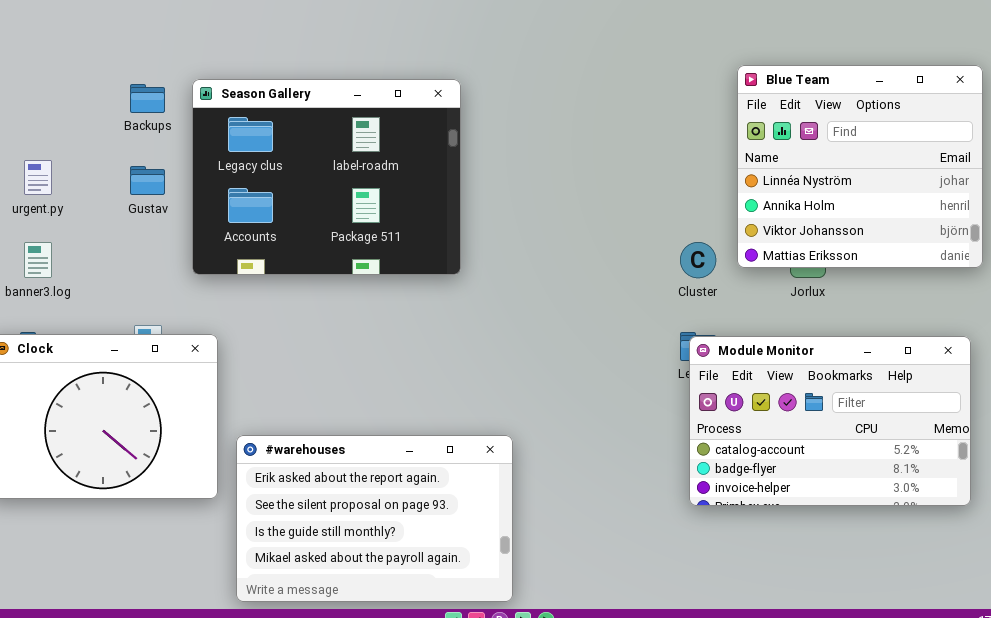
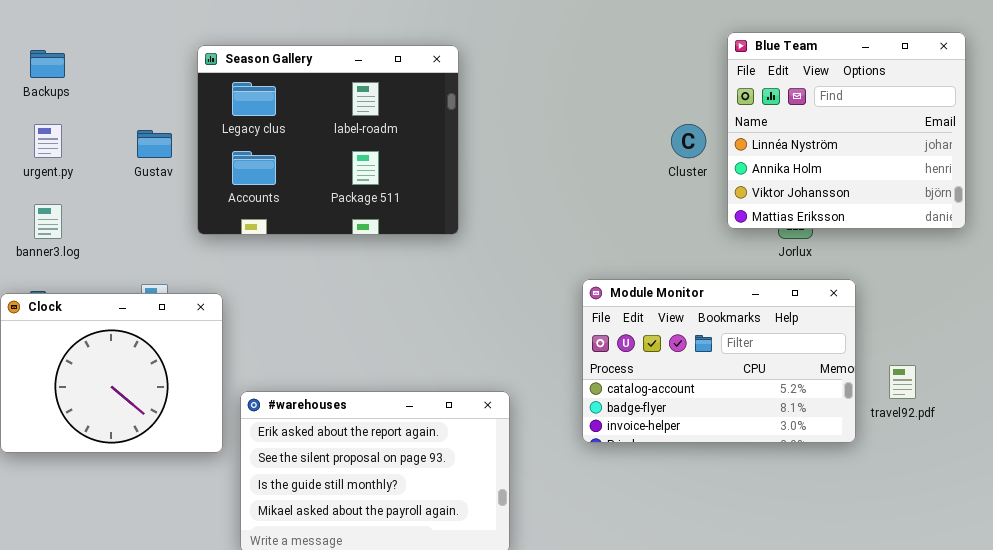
Backups: [130,84,165,113] -> [30,50,65,78], moved
Cluster: [680,242,716,278] -> [671,124,706,158], moved
Module Monitor: [689,336,971,506] -> [582,279,856,443], moved

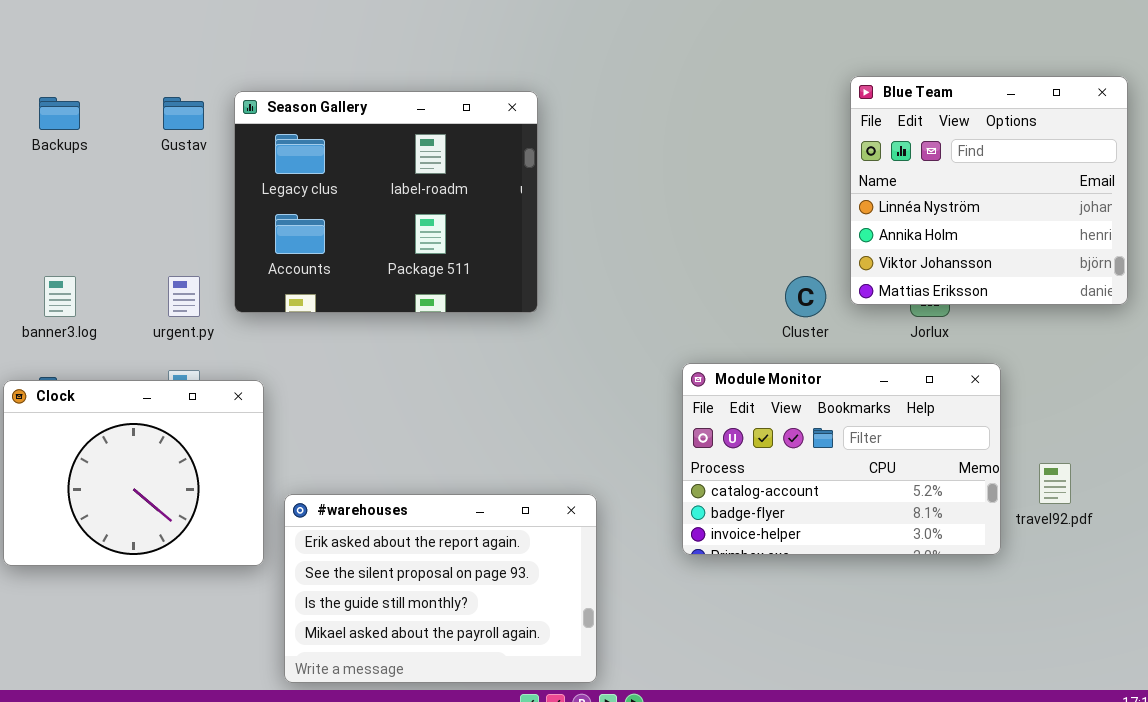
urgent.py: [34,124,62,158] -> [168,276,200,317], moved
Cluster: [671,124,706,158] -> [785,276,826,317], moved
Gustav: [137,130,172,158] -> [163,97,204,130], moved

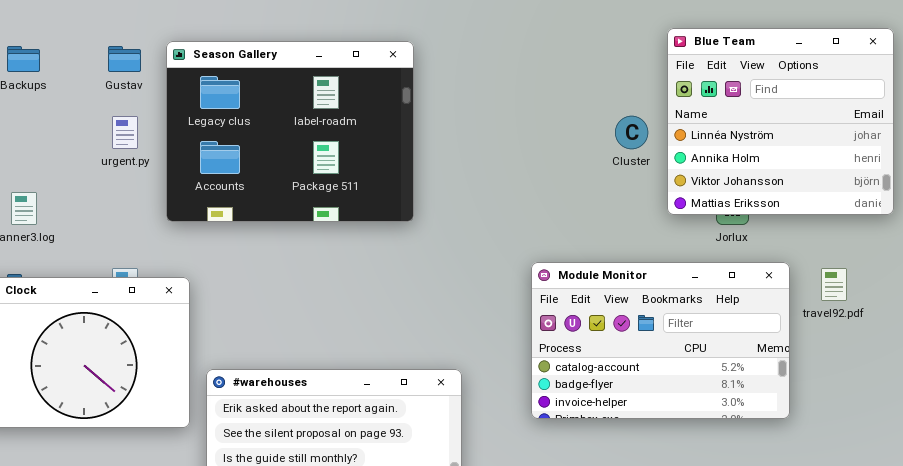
urgent.py: [168,276,200,317] -> [112,116,138,149], moved
Cluster: [785,276,826,317] -> [615,116,648,149], moved
travel92.pdf: [1039,463,1071,504] -> [821,268,847,301], moved

